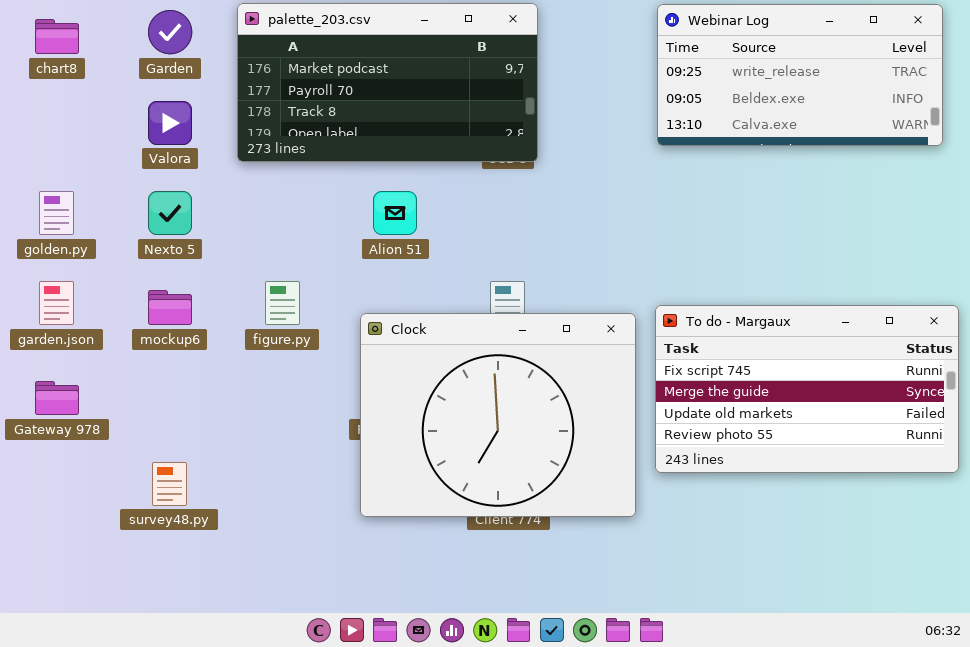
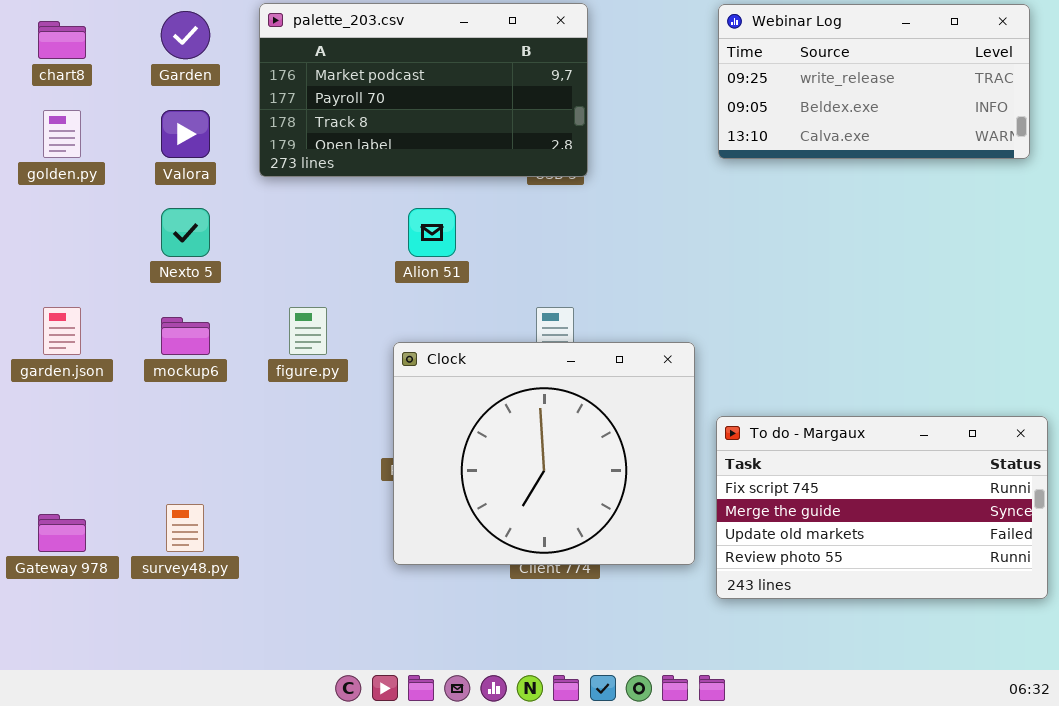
golden.py: [39,191,74,235] -> [43,110,81,158], moved
To do - Margaux: [655,305,959,473] -> [716,416,1048,599], moved
Gateway 978: [35,381,79,415] -> [38,514,86,552], moved

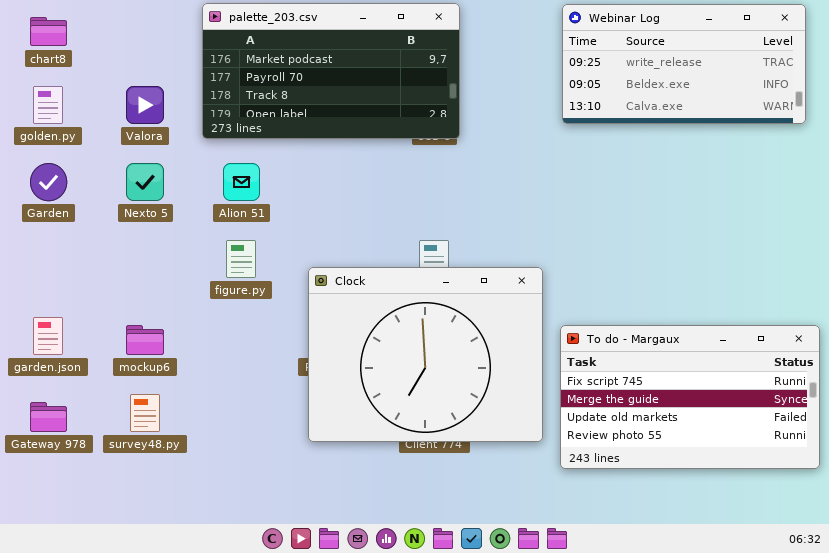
Garden: [161,11,210,59] -> [30,163,67,201], moved
Alion 51: [408,208,456,257] -> [223,163,260,201], moved
garden.json: [43,307,81,355] -> [33,317,63,355], moved
mockup6: [161,317,210,355] -> [126,325,164,355], moved

